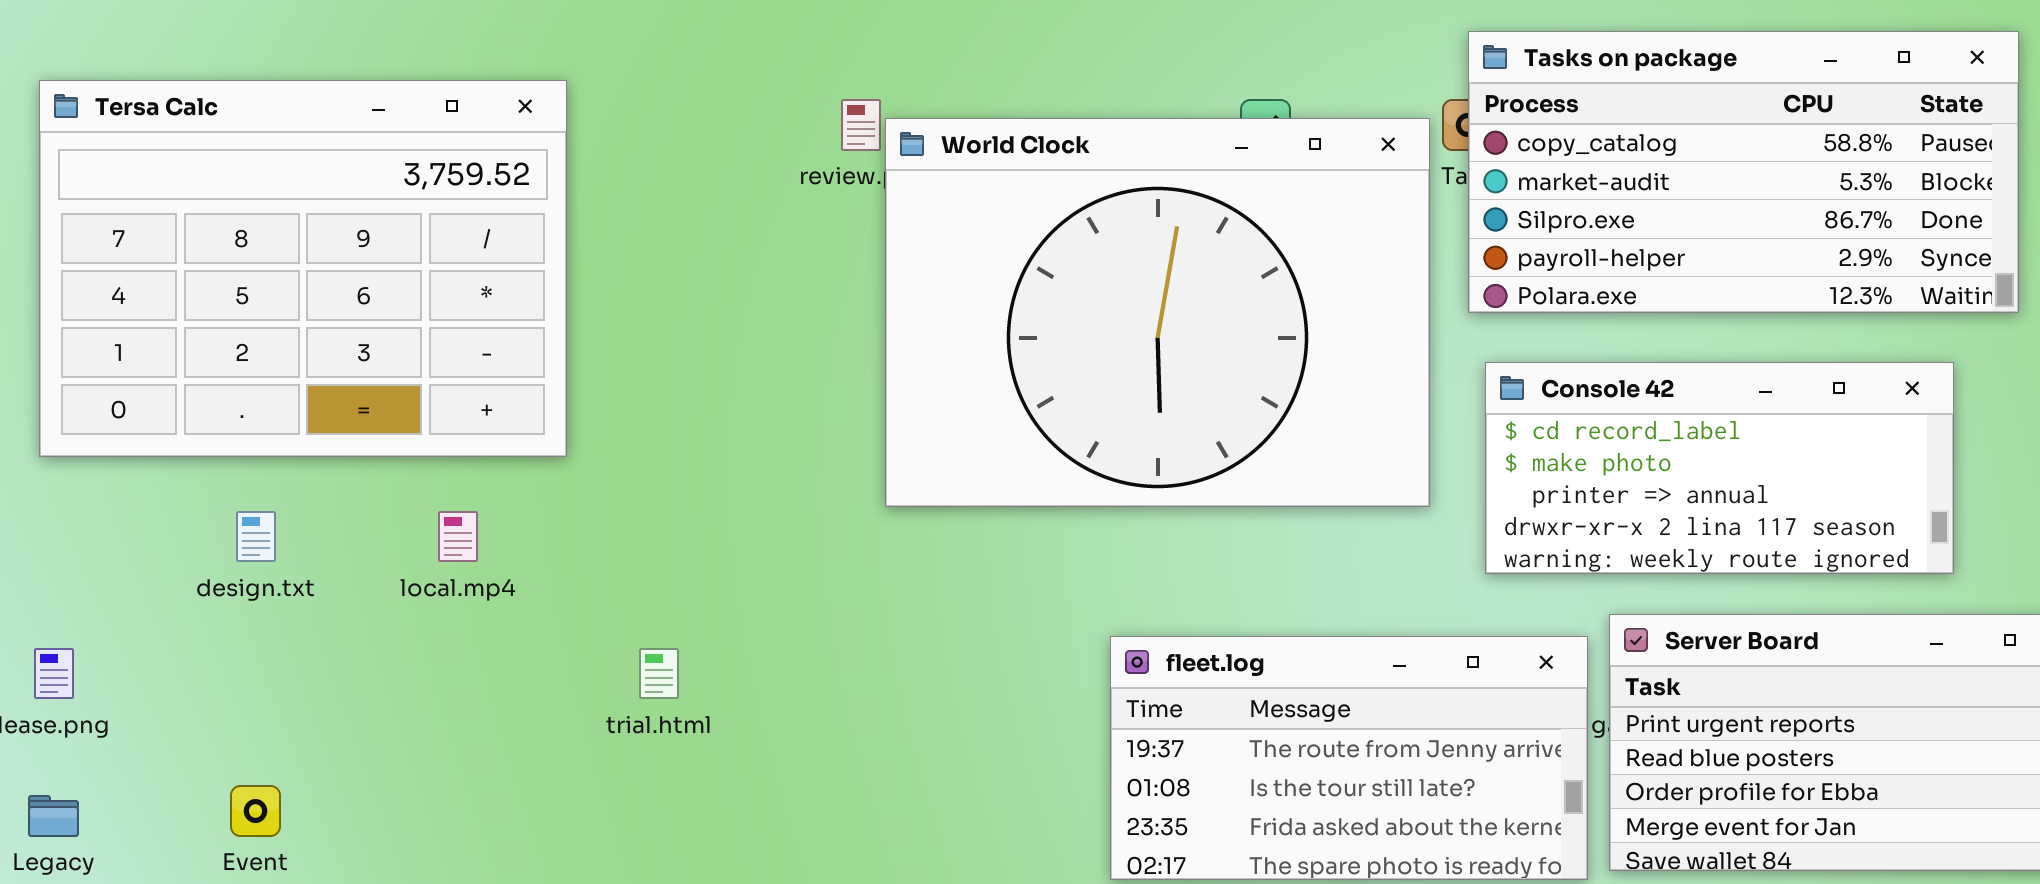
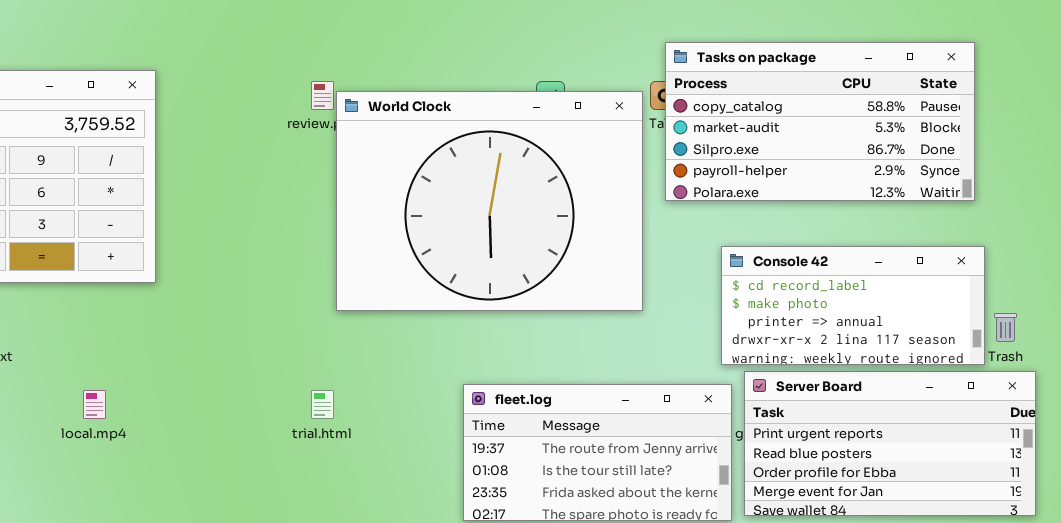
Console 42: [1485,362,1954,574] -> [721,246,985,365], moved
local.mp4: [438,511,478,562] -> [83,390,106,419], moved
trial.html: [639,648,679,699] -> [311,390,334,419], moved

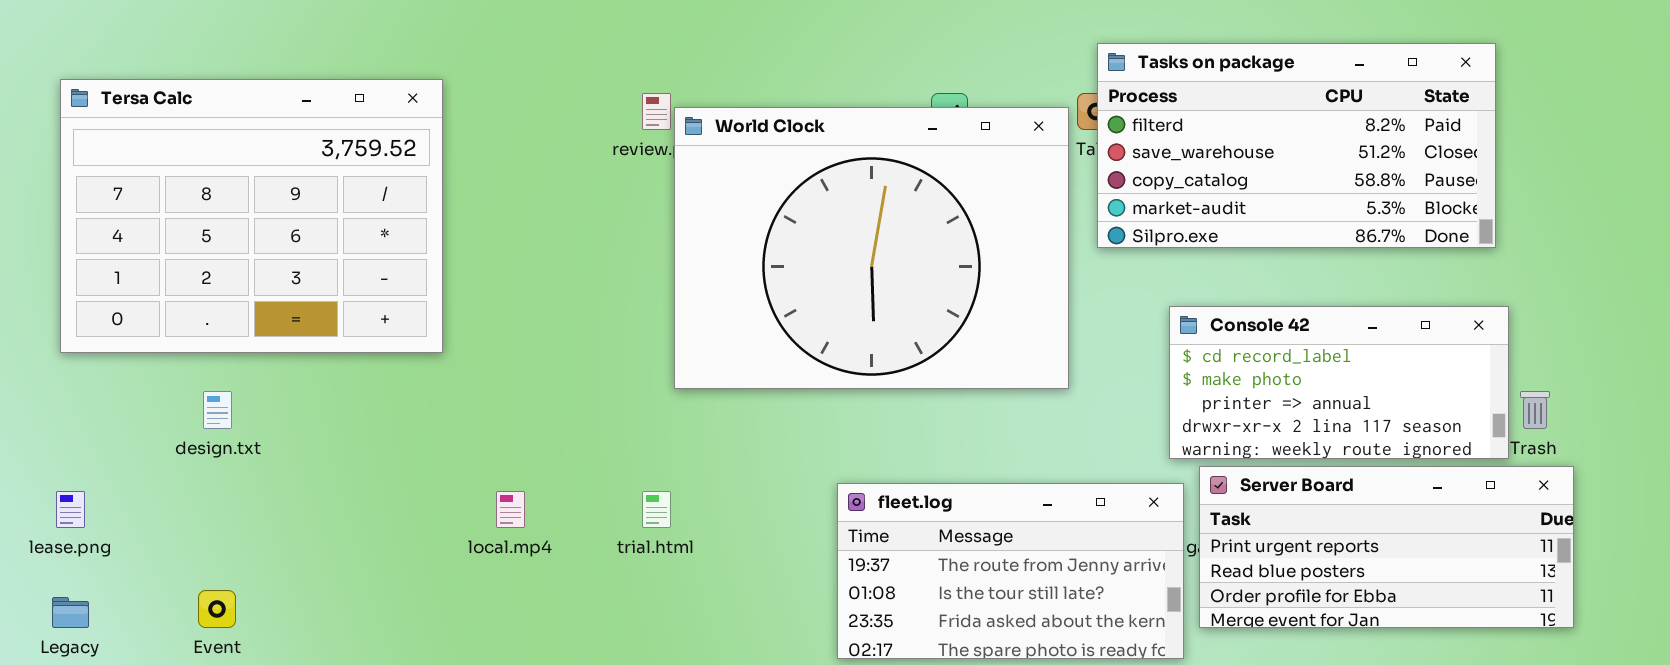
Tasks on package: [665,42,975,201] -> [1097,43,1496,248], scrolled up 2 rows
Server Board: [744,371,1036,516] -> [1199,466,1574,628], resized
local.mp4: [83,390,106,419] -> [496,491,525,528], moved

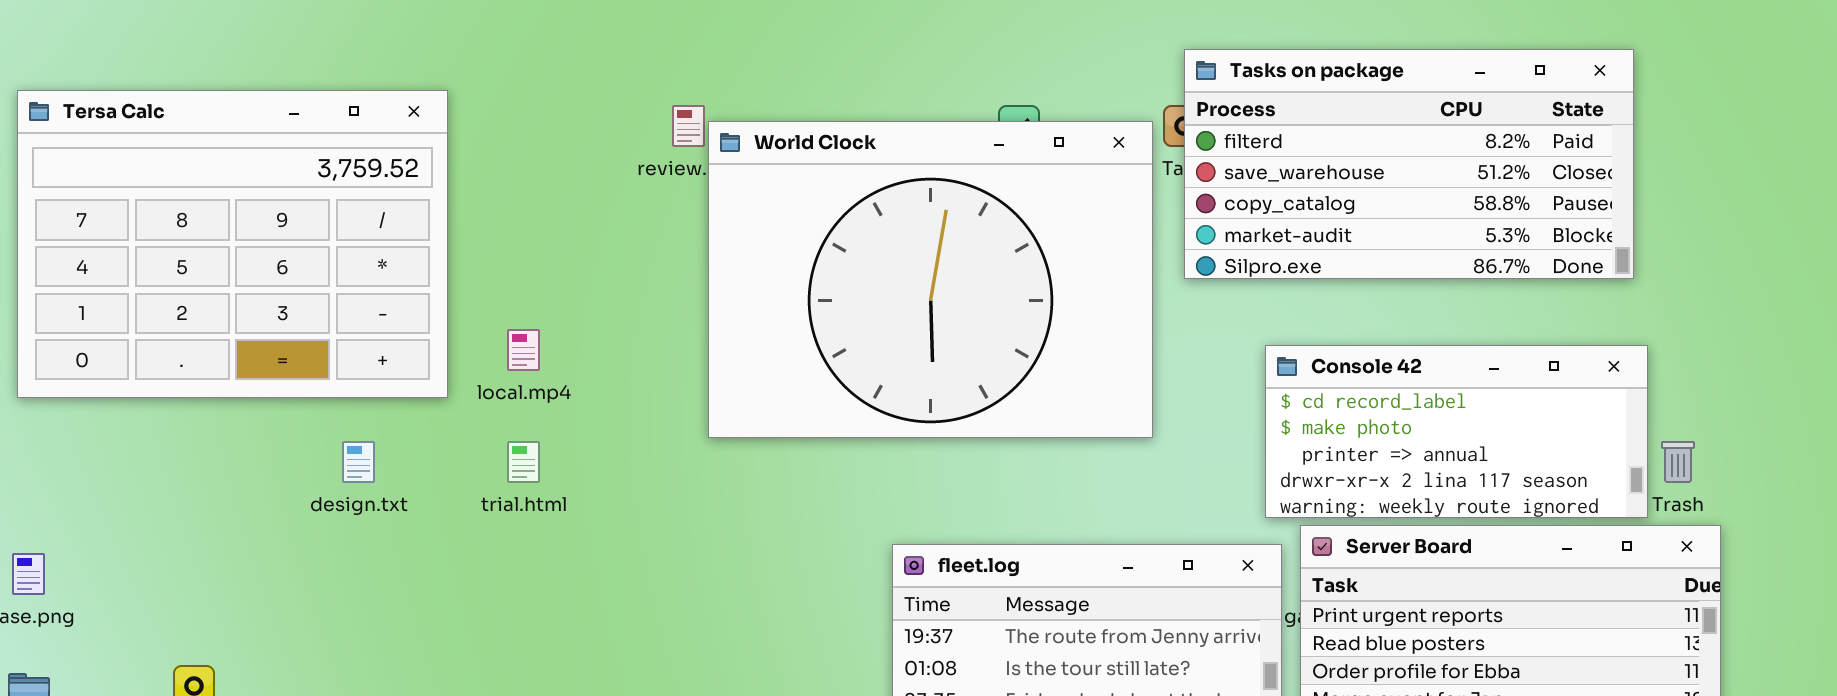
design.txt: [203,391,232,429] -> [342,441,375,483], moved
local.mp4: [496,491,525,528] -> [507,329,540,371], moved
trial.html: [642,491,671,528] -> [507,441,540,483], moved

